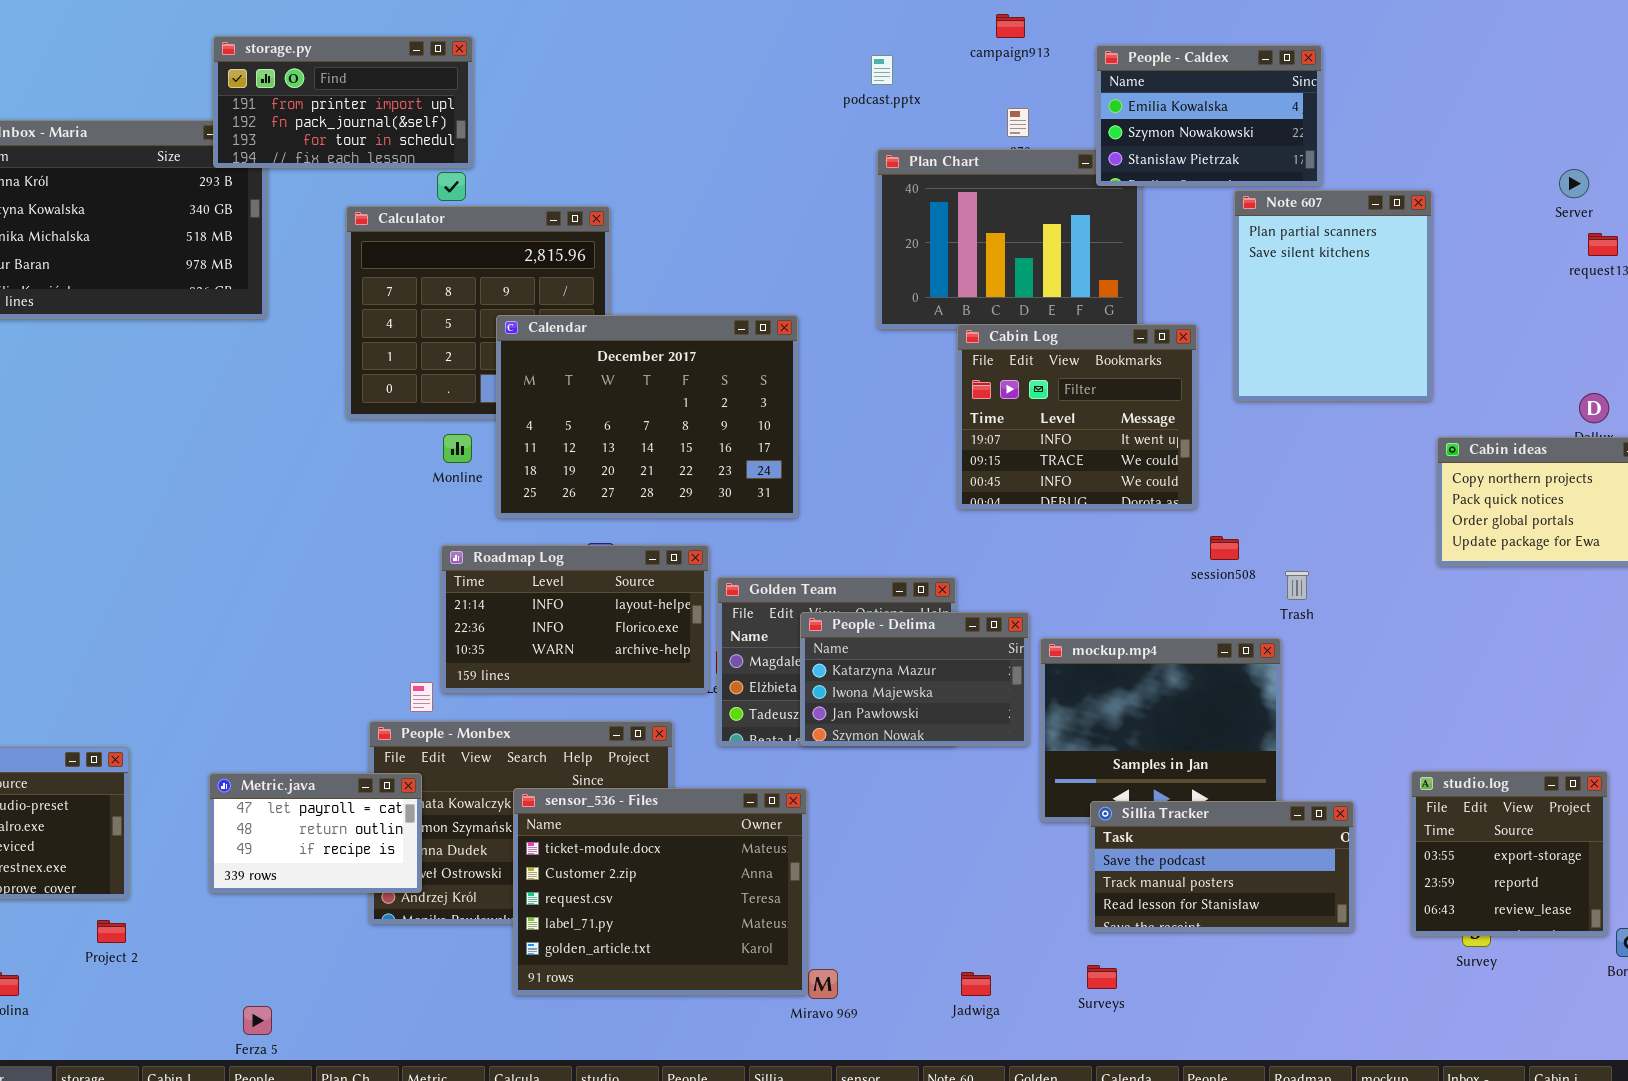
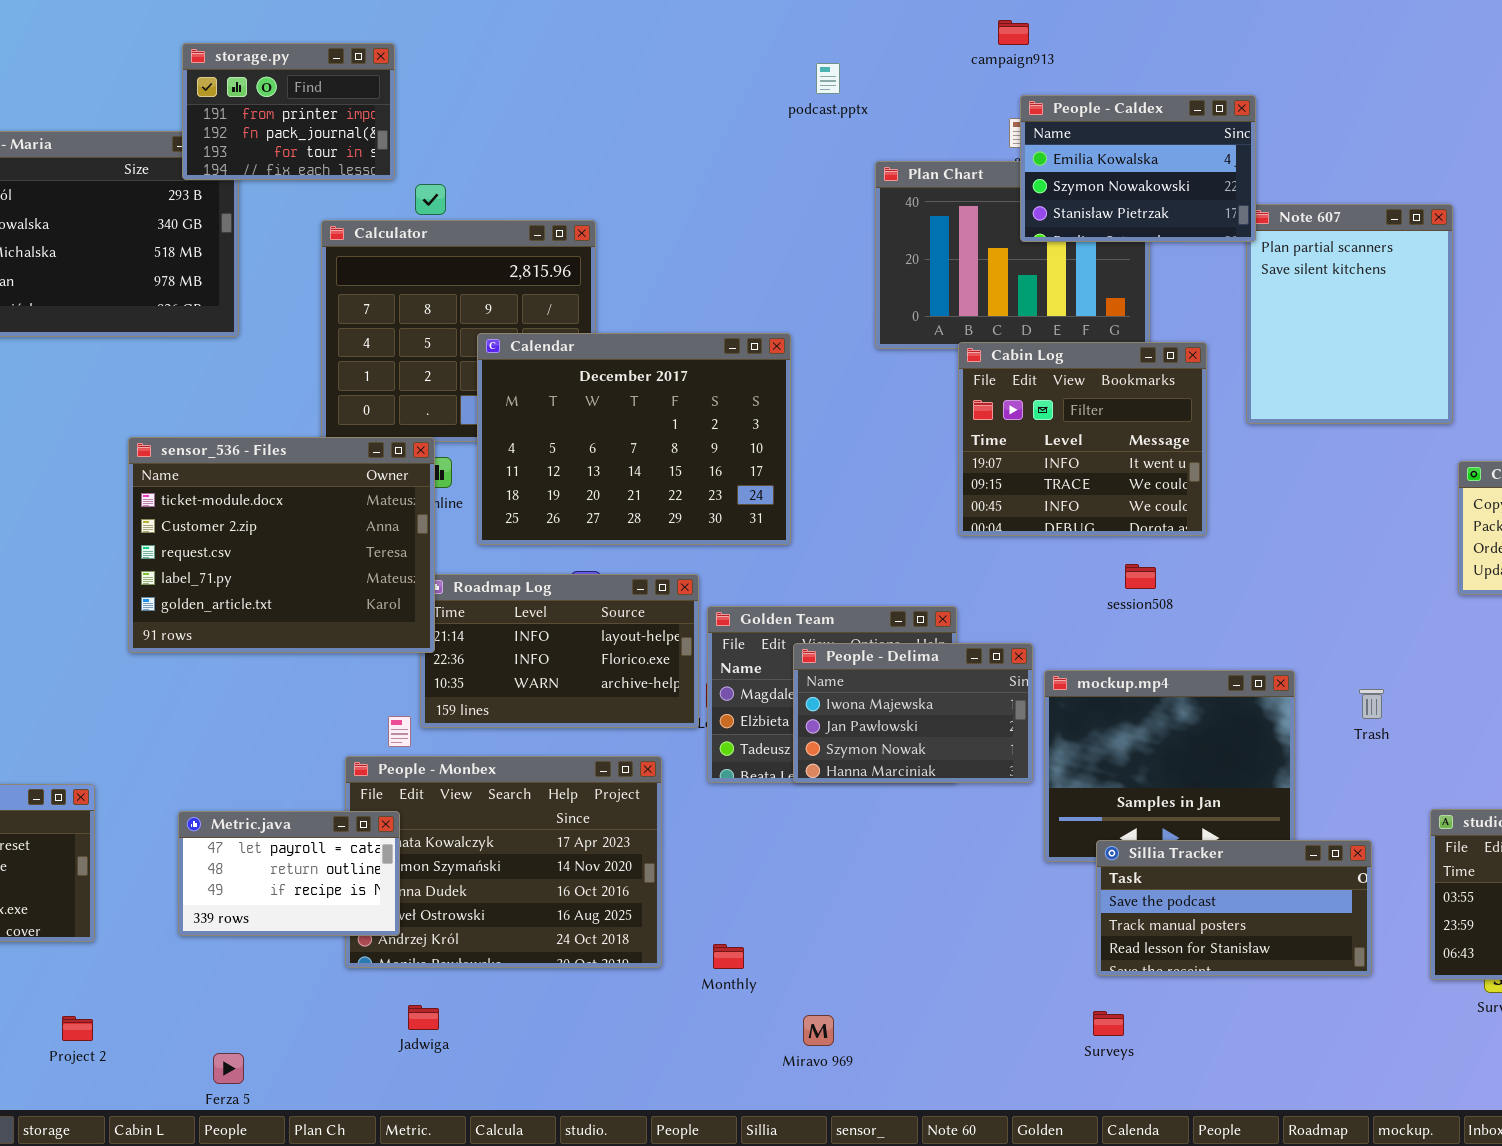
storage.py: [213,36,473,168] -> [182,43,395,180], resized
People - Caldex: [1096,45,1322,186] -> [1020,95,1256,242], moved
podcast.pptx: [871,55,893,85] -> [816,63,840,94], moved
session508: [1210,536,1239,560] -> [1125,564,1156,589], moved
Trash: [1285,571,1309,600] -> [1359,689,1384,719], moved
People - Delima: [800,612,1029,746] -> [793,643,1033,783], scrolled down 1 row
sensor_536 - Files: [513,788,807,995] -> [128,437,435,653], moved
Project 2: [97,920,126,943] -> [62,1016,93,1041], moved
Jadwiga: [961,972,991,996] -> [408,1005,439,1030], moved

